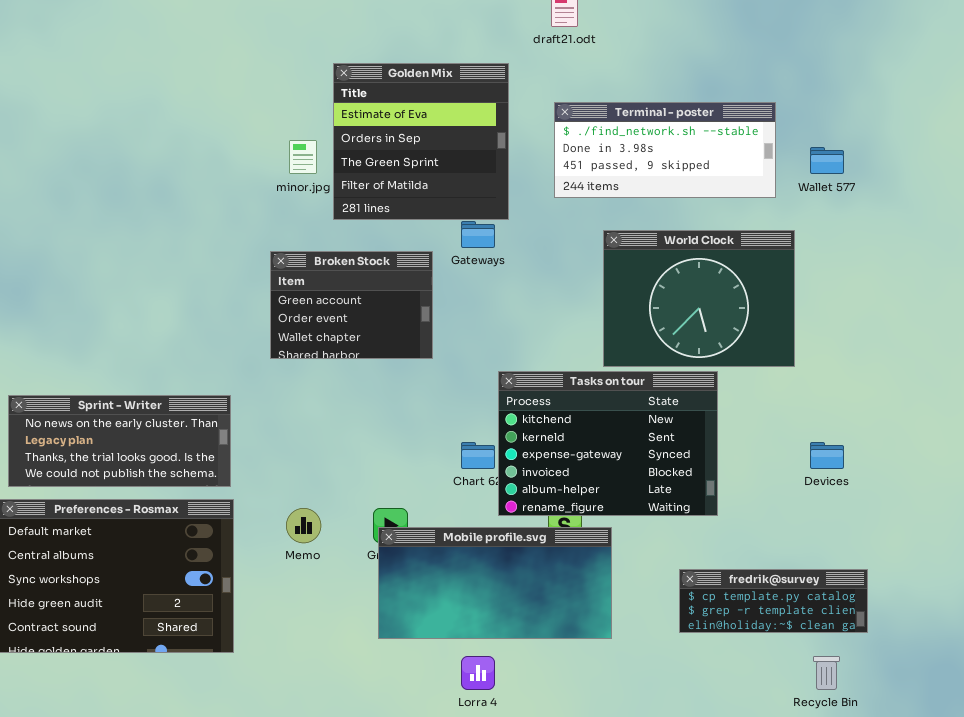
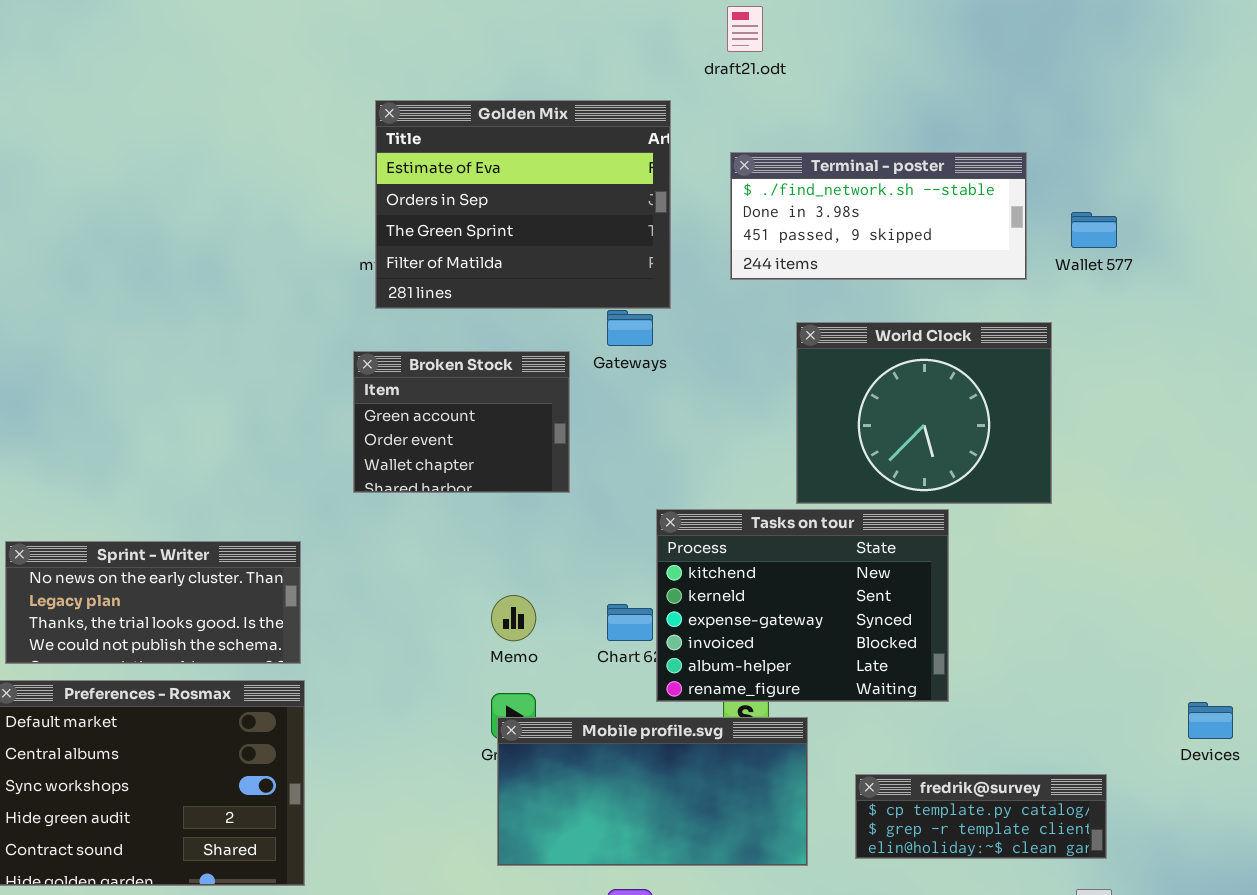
Golden Mix: [333,63,509,220] -> [375,100,671,309], resized
Devices: [810,442,844,469] -> [1188,702,1233,739], moved
Memo: [286,508,321,543] -> [491,595,536,641], moved
fredrik@survey: [679,569,868,633] -> [855,774,1107,859], moved

